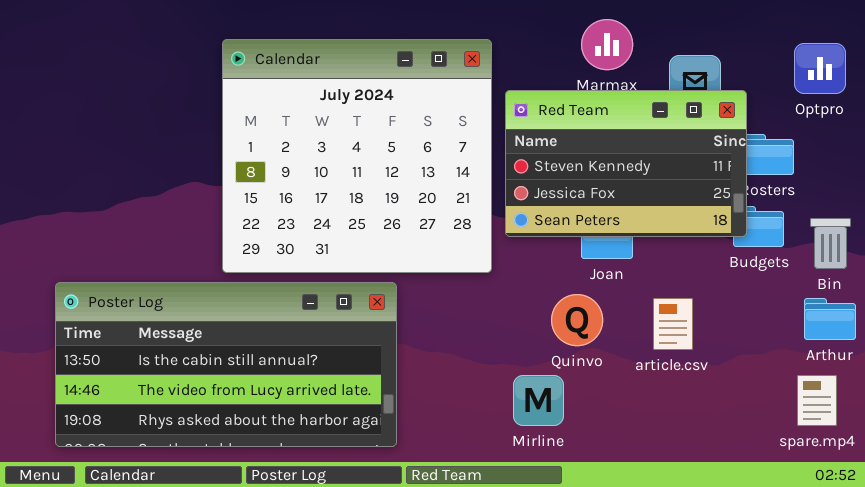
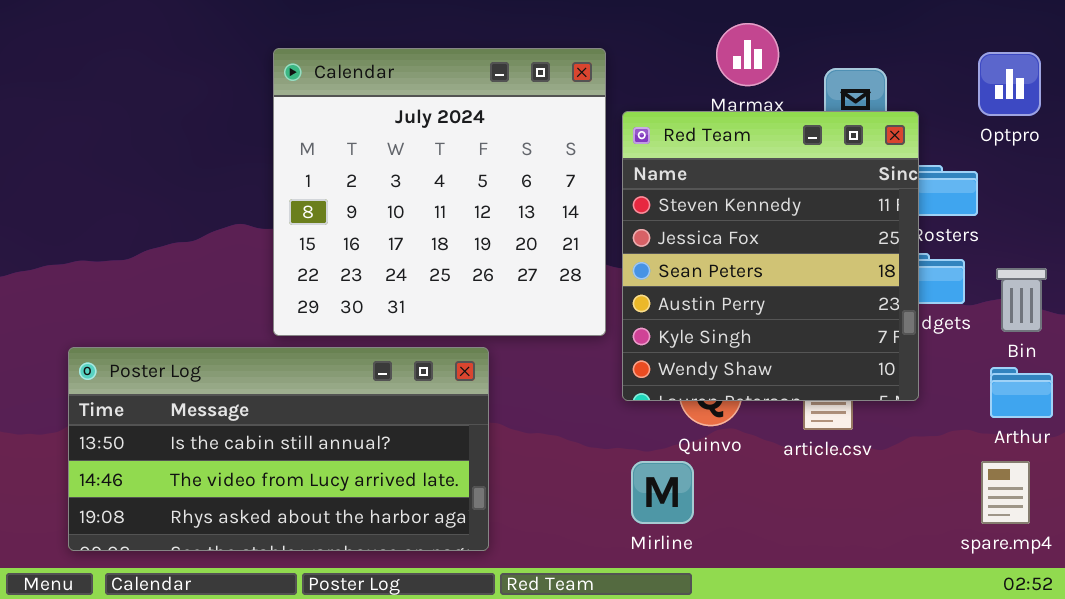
Red Team: [505,90,747,237] -> [622,111,919,401], resized

